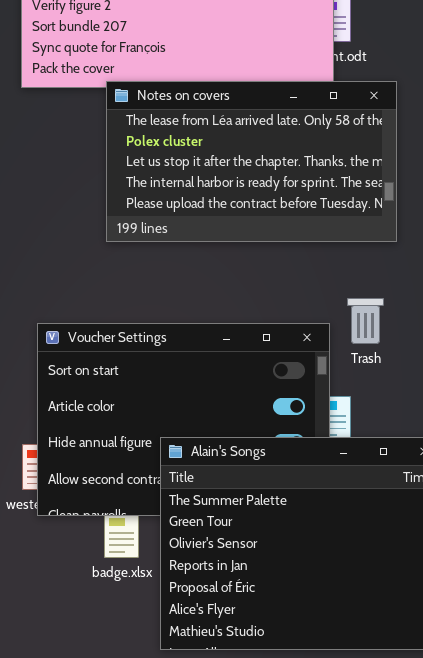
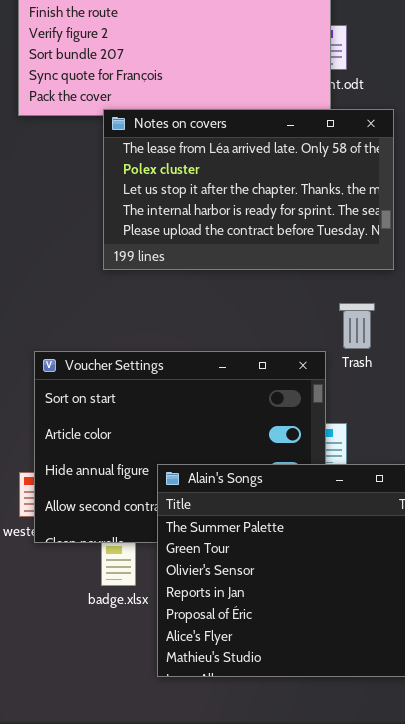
Trash: [347,298,384,344] -> [339,303,375,349], moved

